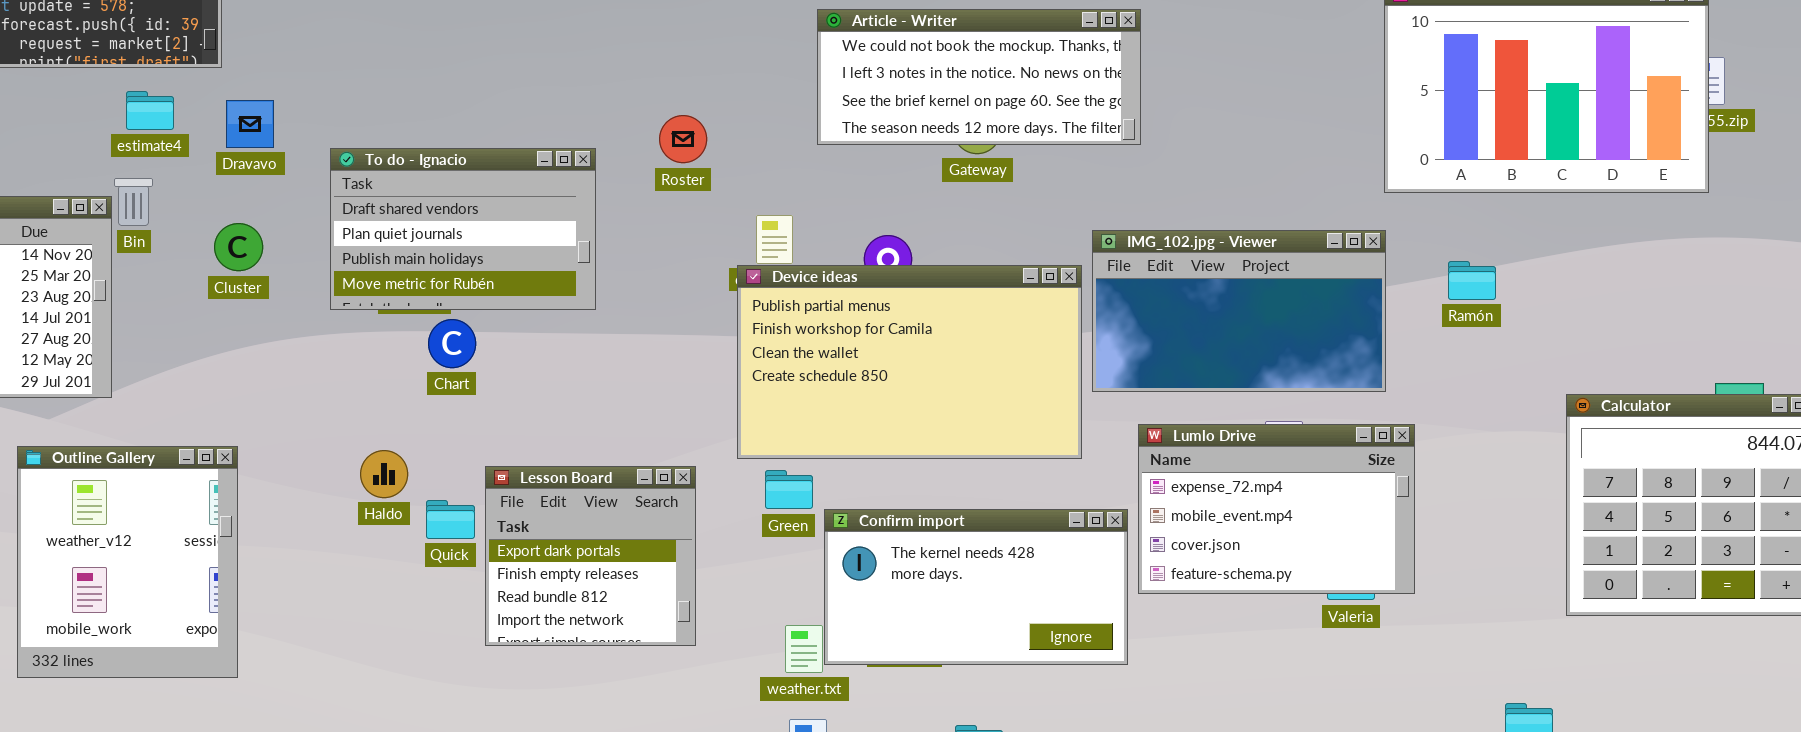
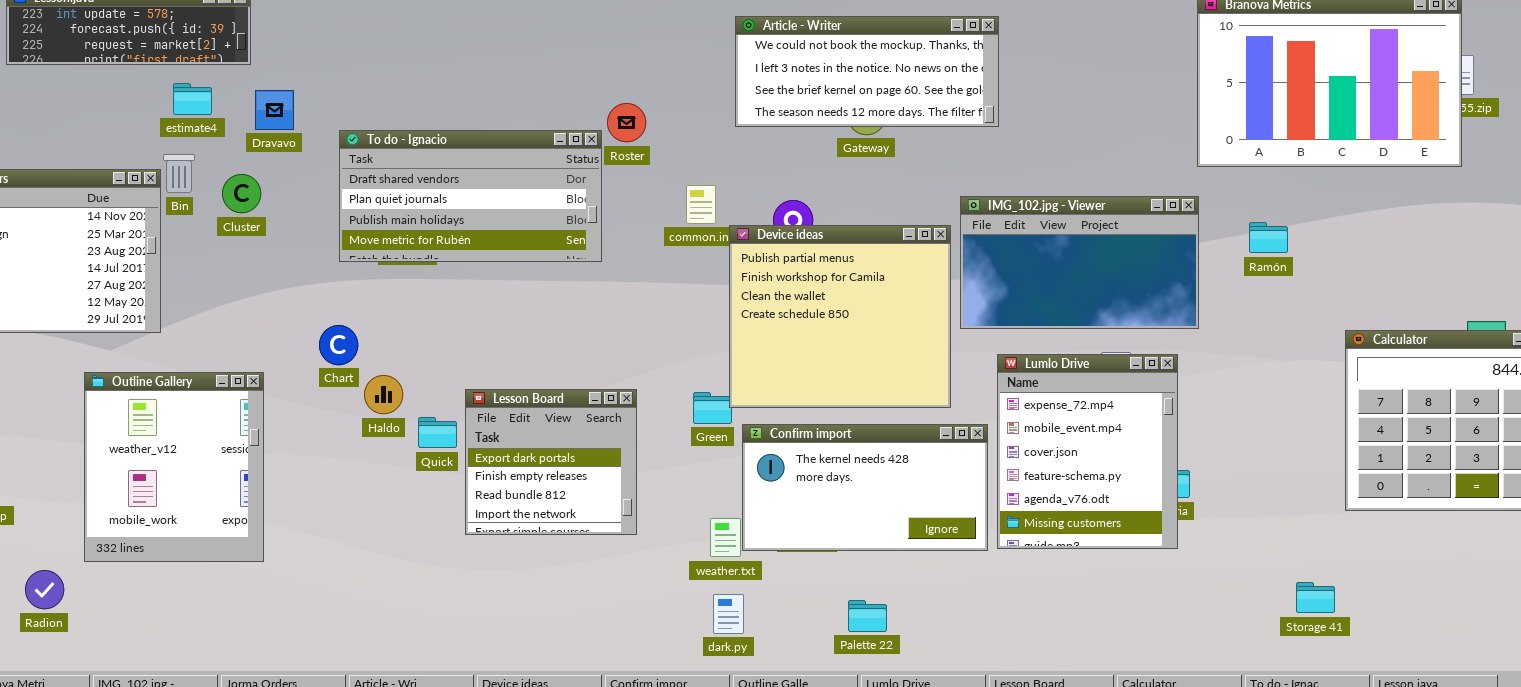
To do - Ignacio: [330,148,596,310] -> [339,130,602,262], resized
Cluster: [214,223,263,271] -> [222,174,261,213], moved
Device ideas: [737,265,1082,459] -> [729,225,951,408], resized
Chart: [428,319,476,368] -> [319,325,358,365], moved
Lumlo Drive: [1138,424,1415,594] -> [997,354,1178,549], resized

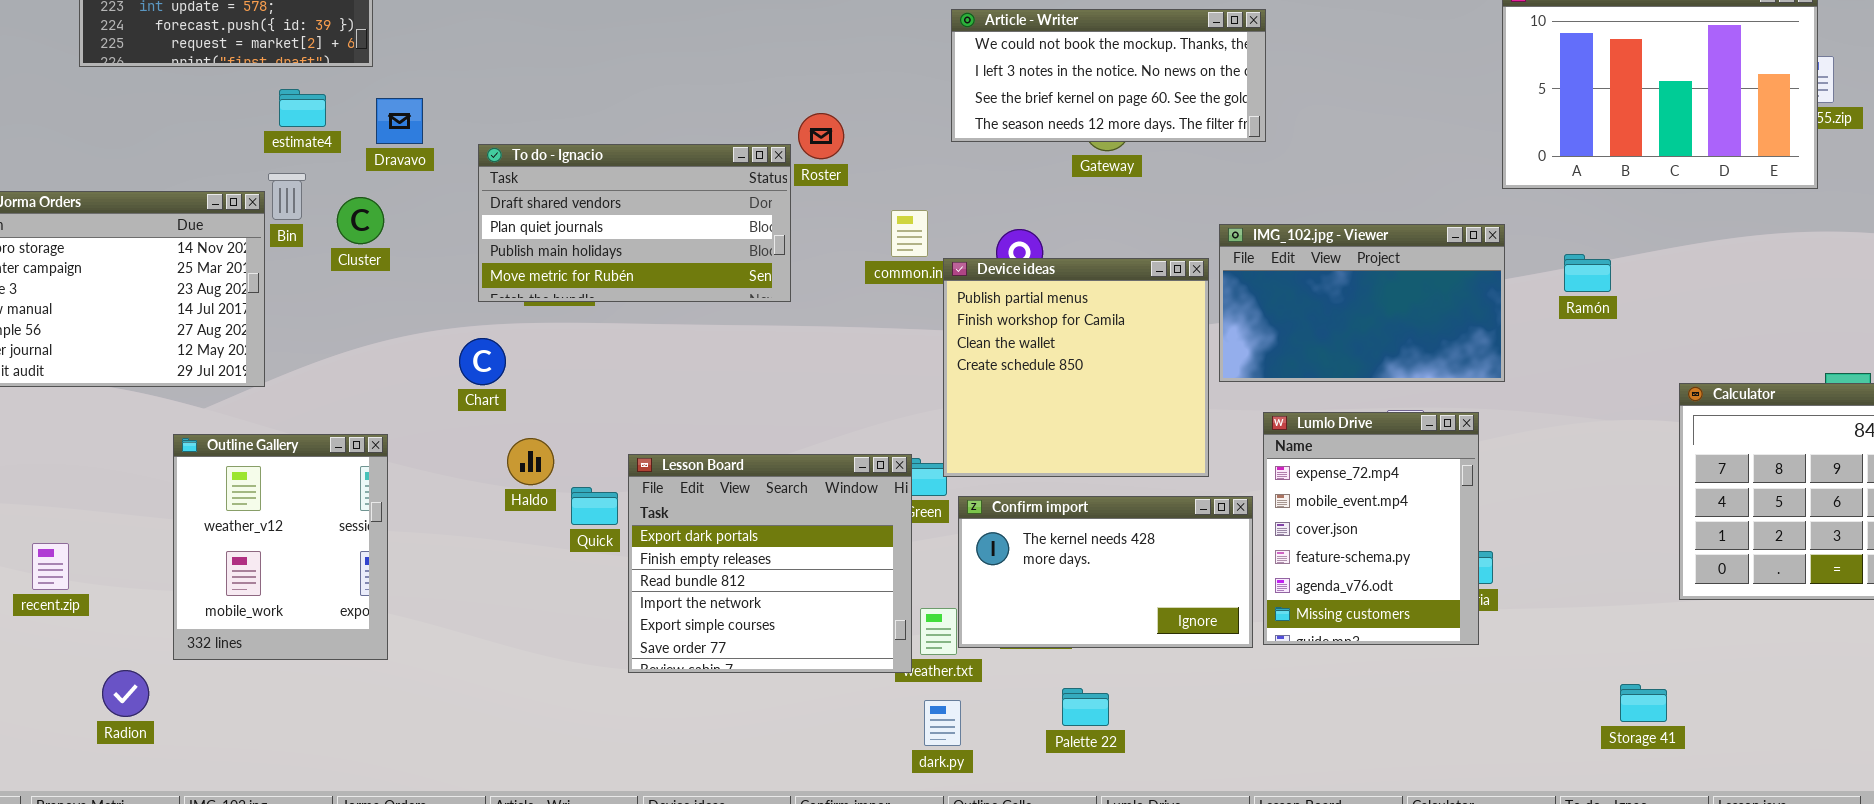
Chart: [319,325,358,365] -> [459,338,506,385], moved
Lesson Board: [465,389,637,535] -> [628,454,912,673], resized
Palette 22: [848,600,887,632] -> [1062,688,1109,726], moved

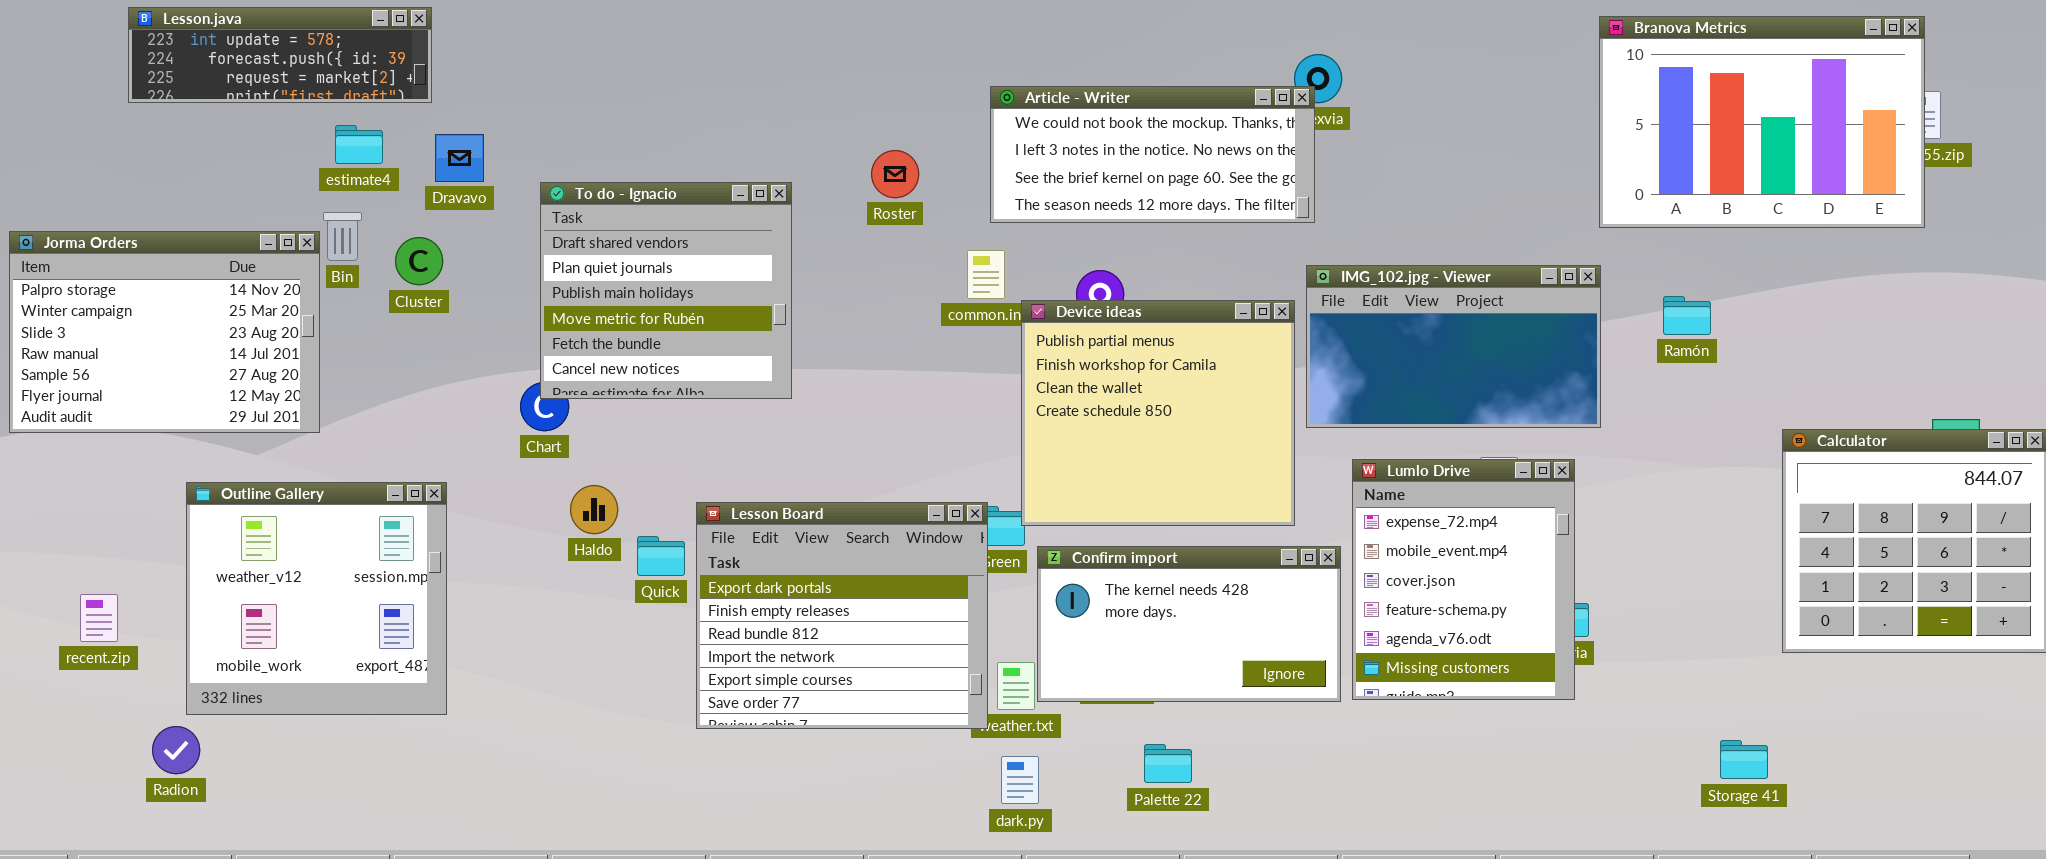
Article - Writer: [951,9,1266,142] -> [990,86,1315,223], moved
To do - Ignacio: [478,144,791,302] -> [540,182,792,399], resized
Outline Gallery: [173,434,388,660] -> [186,482,447,715], resized

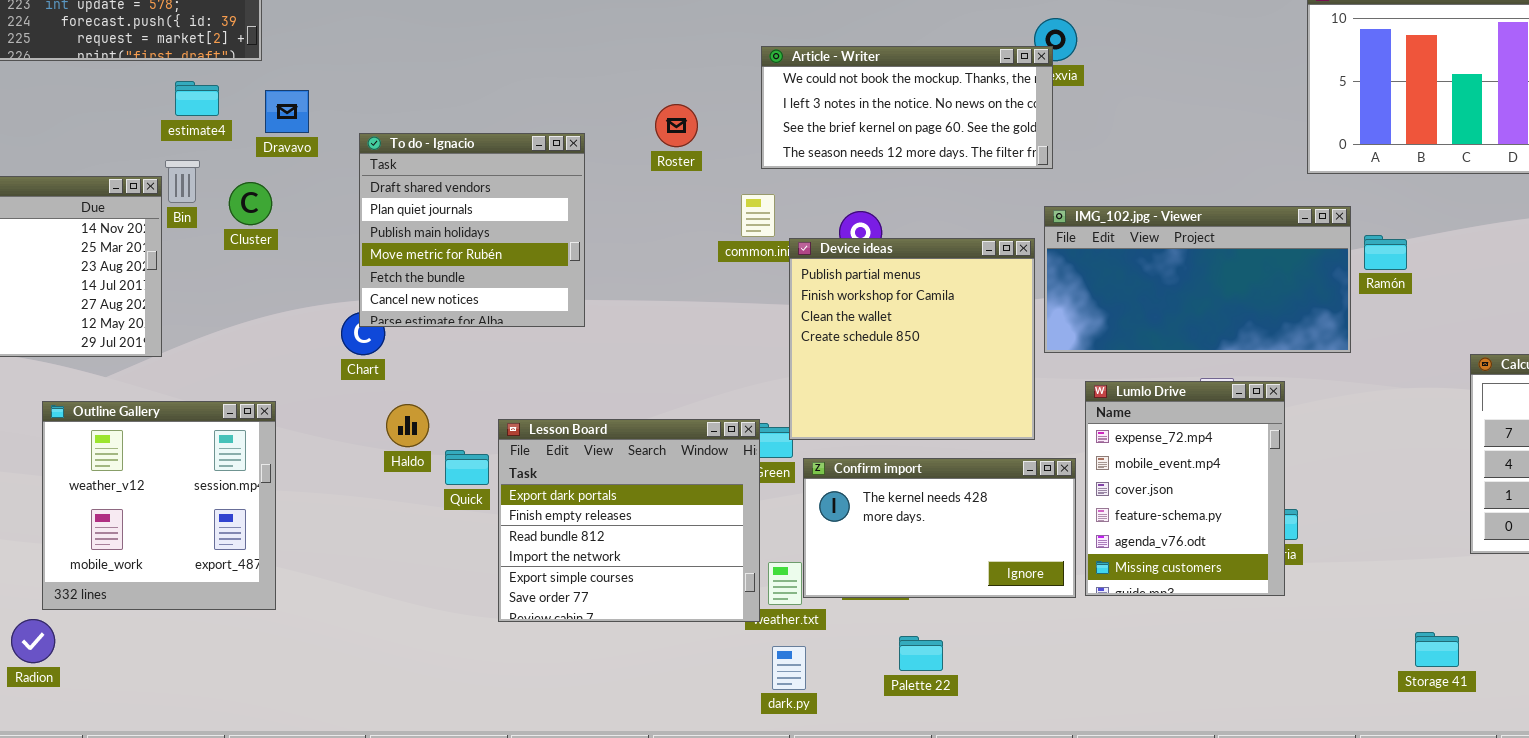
IMG_102.jpg - Viewer: [1306,265,1601,428] -> [1044,206,1351,353], resized

